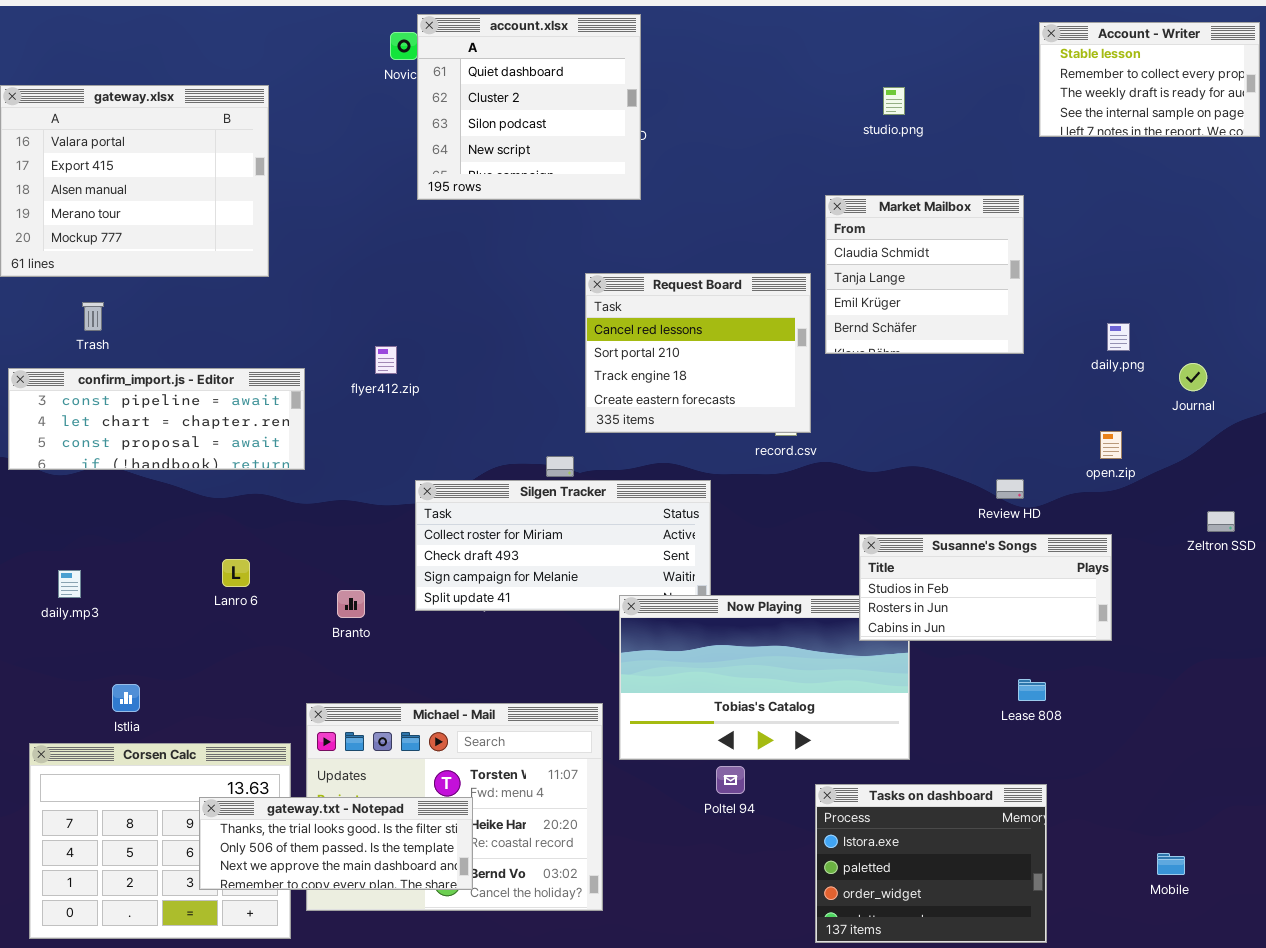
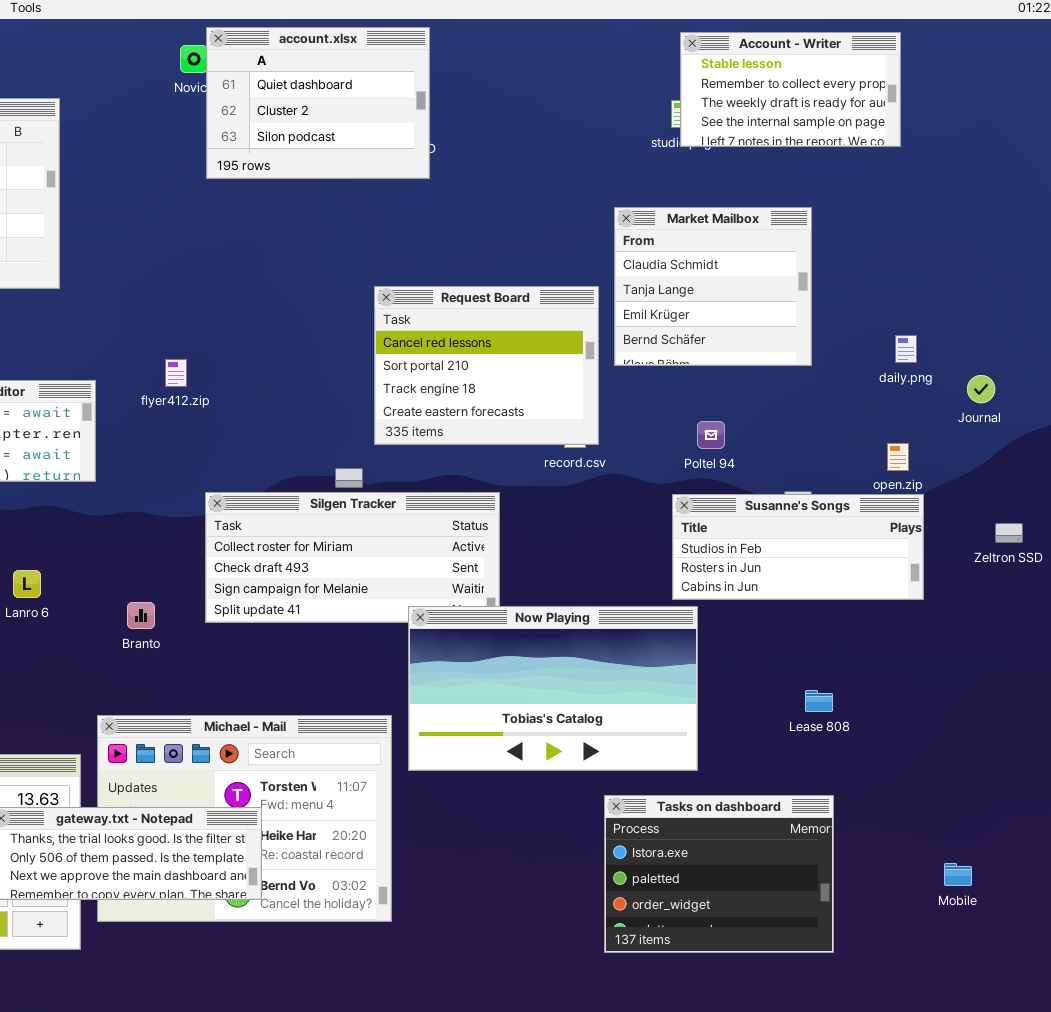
account.xlsx: [417,14,641,200] -> [206,27,430,179], resized
Account - Writer: [1039,22,1260,137] -> [680,32,901,147], moved
Susanne's Songs: [859,534,1112,641] -> [672,494,924,600], moved
Poltel 94: [716,766,745,794] -> [697,421,725,449], moved

